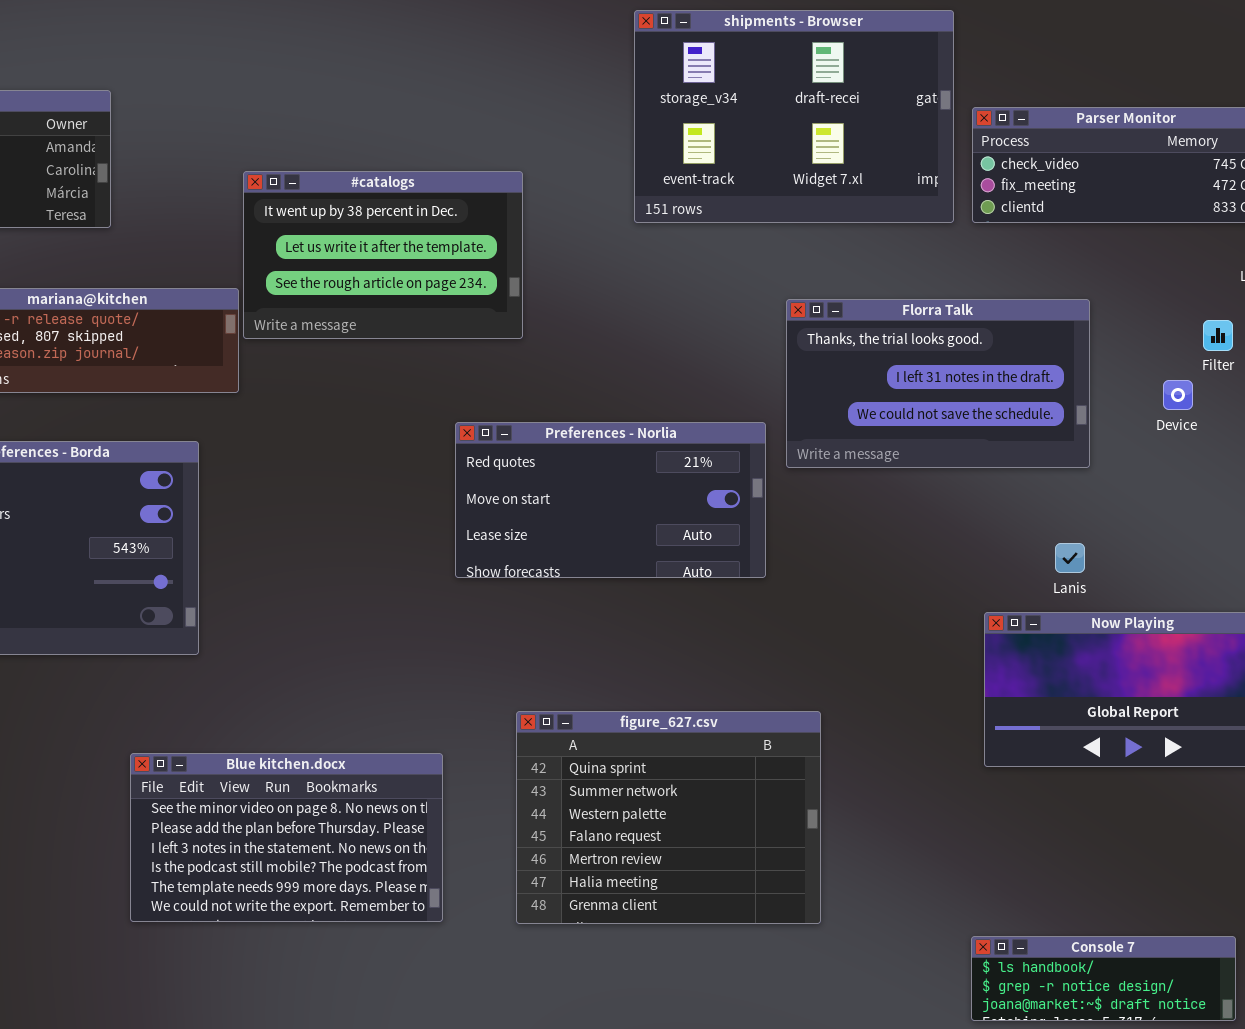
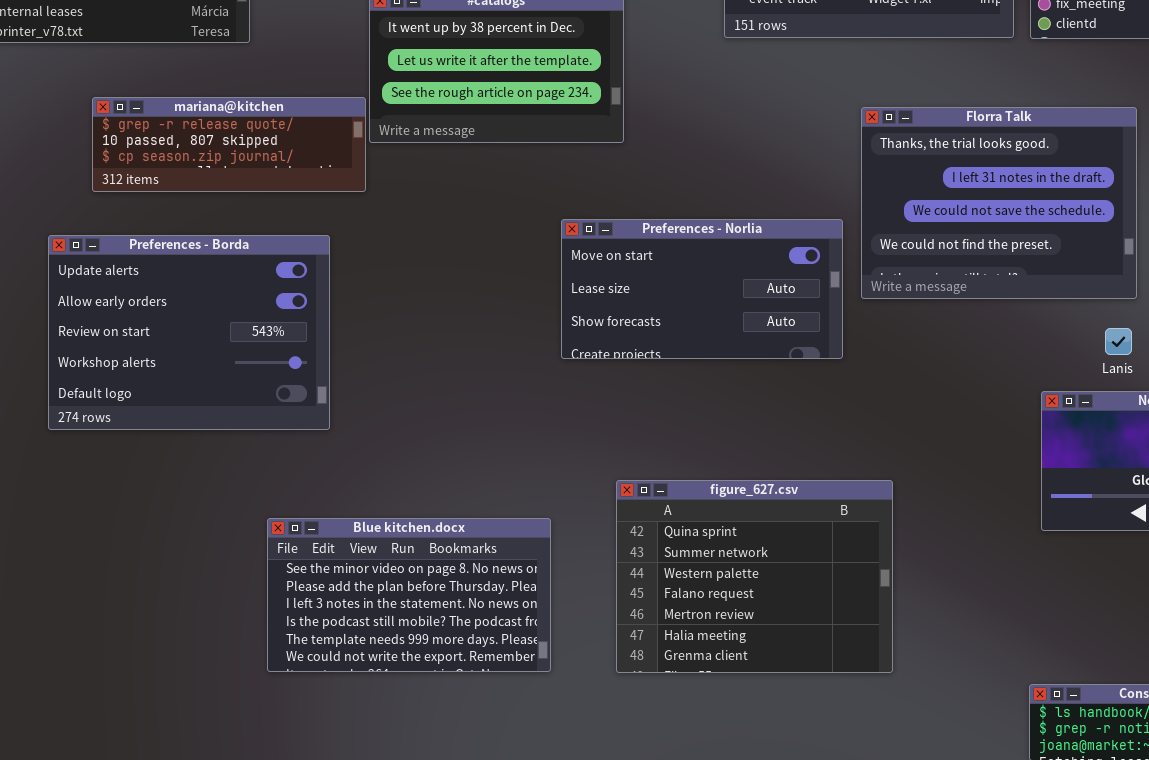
Florra Talk: [786,299,1090,468] -> [861,107,1137,299], resized
Preferences - Norlia: [455,422,766,578] -> [561,219,843,359], scrolled down 1 row

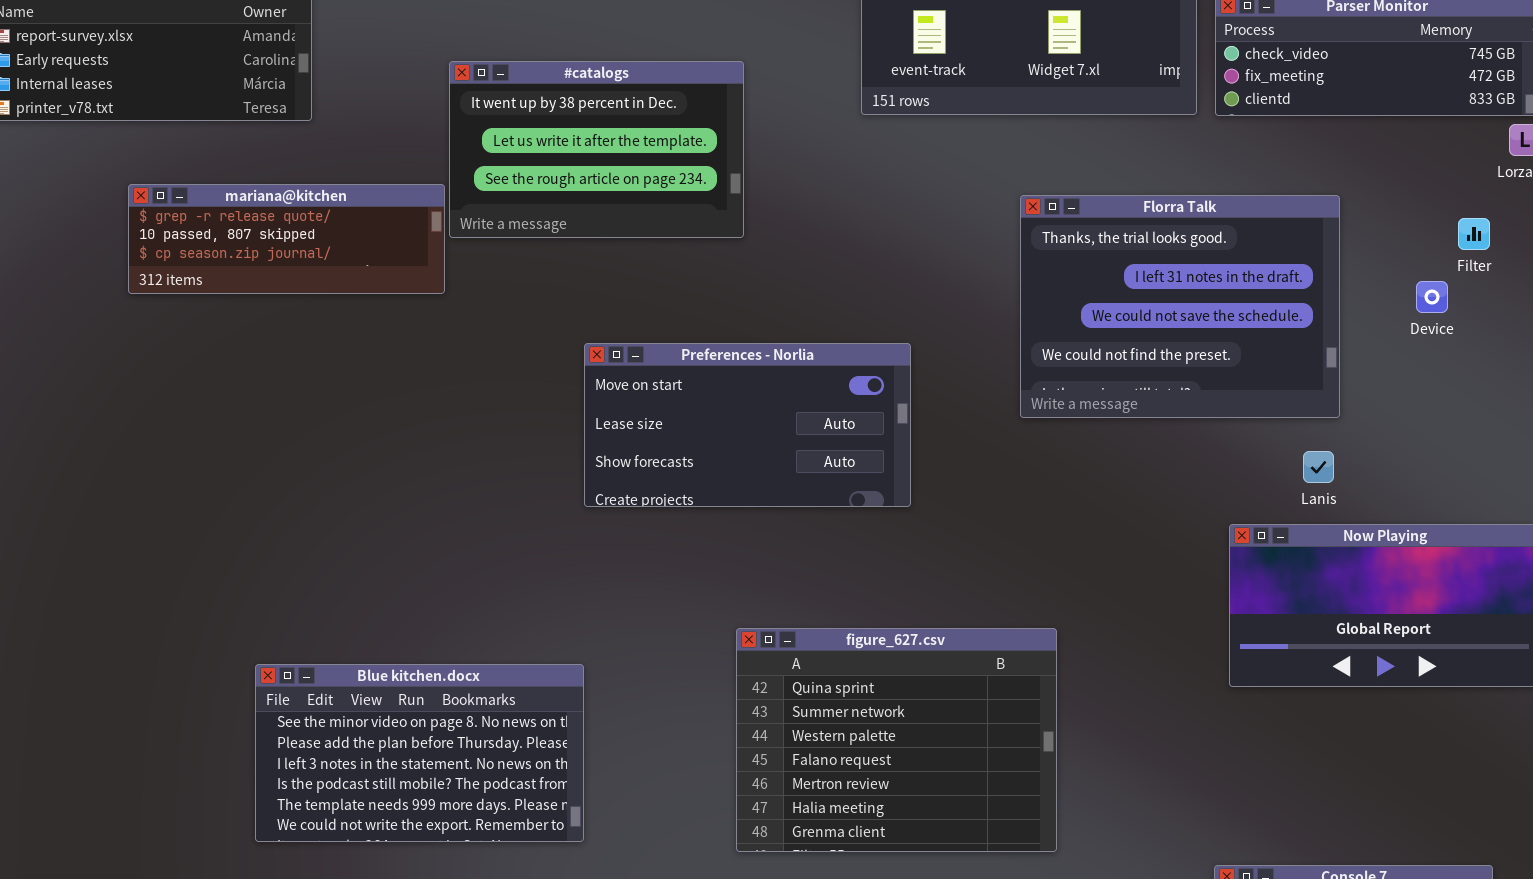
Preferences - Norlia: [561,219,843,359] -> [584,343,911,507], moved
Preferences - Borda: [48,235,330,430] -> none, closed
Blue kitchen.docx: [267,518,551,672] -> [255,664,584,842], moved

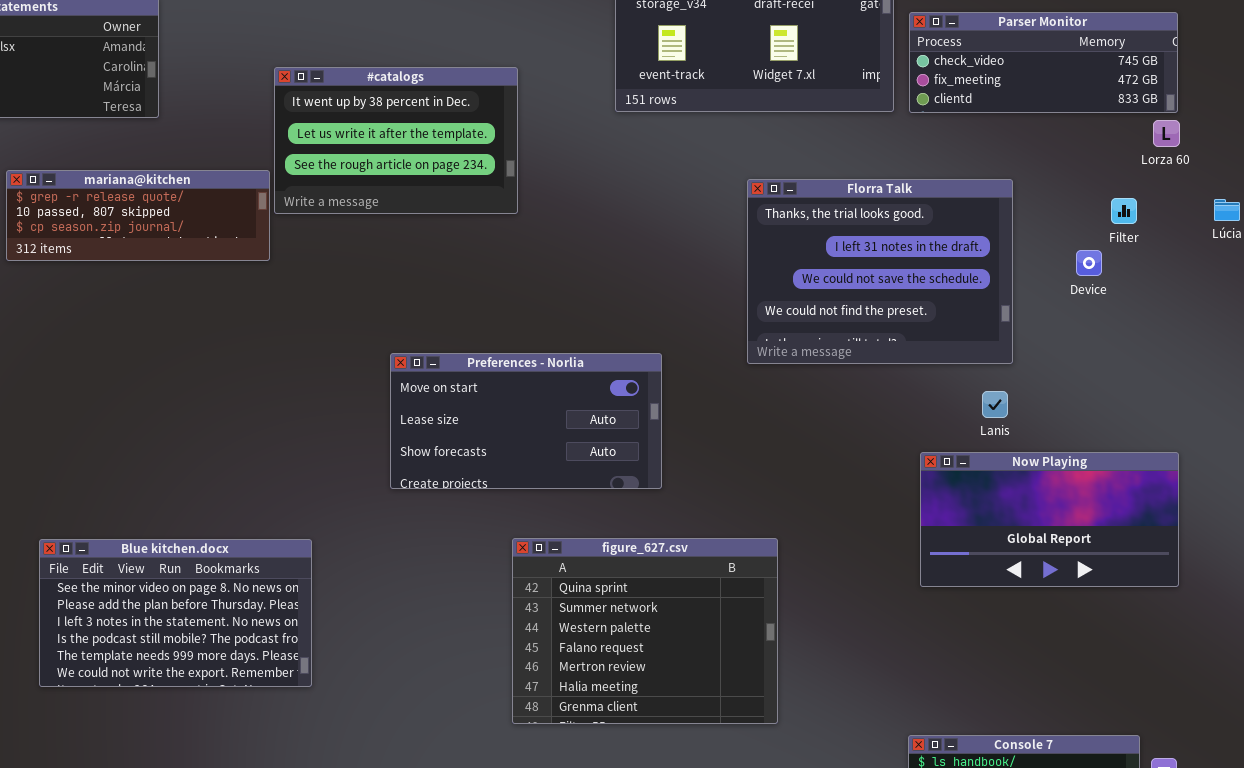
Preferences - Norlia: [584,343,911,507] -> [390,353,662,489], moved
Blue kitchen.docx: [255,664,584,842] -> [39,539,312,687], moved

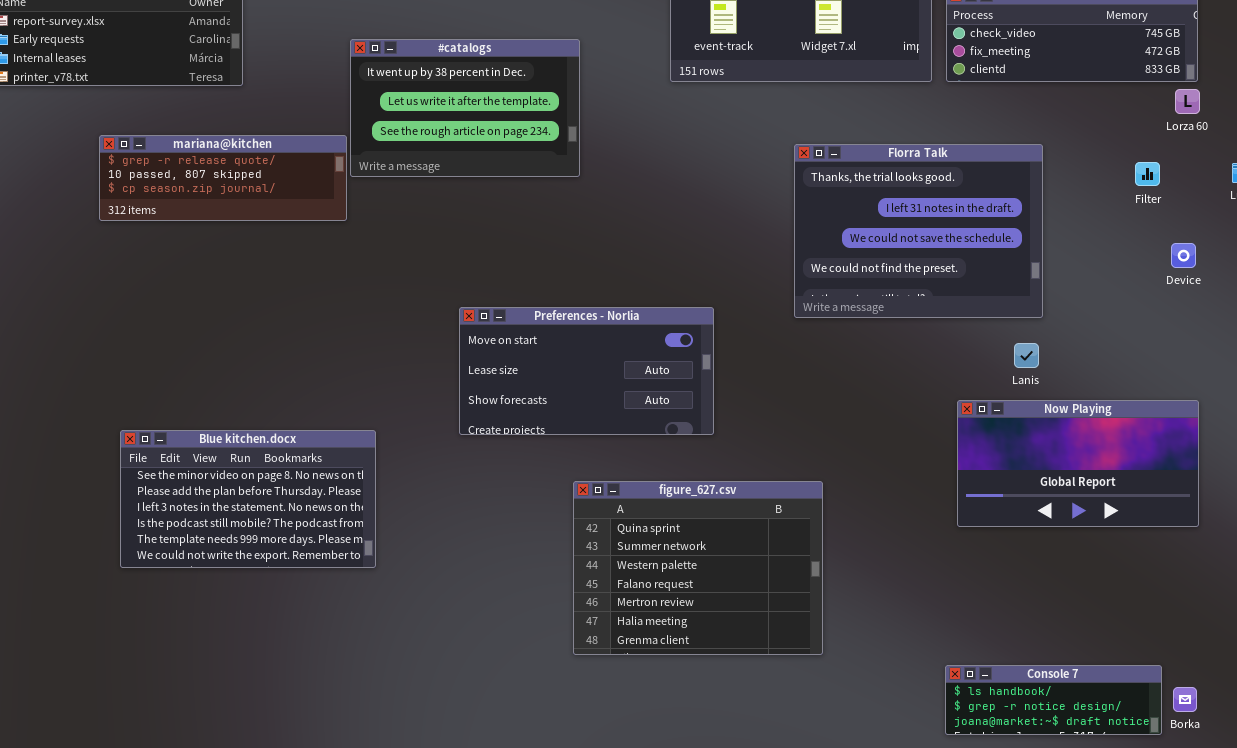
Device: [1076,250,1102,276] -> [1171,243,1196,268], moved
Blue kitchen.docx: [39,539,312,687] -> [120,430,376,568], moved

